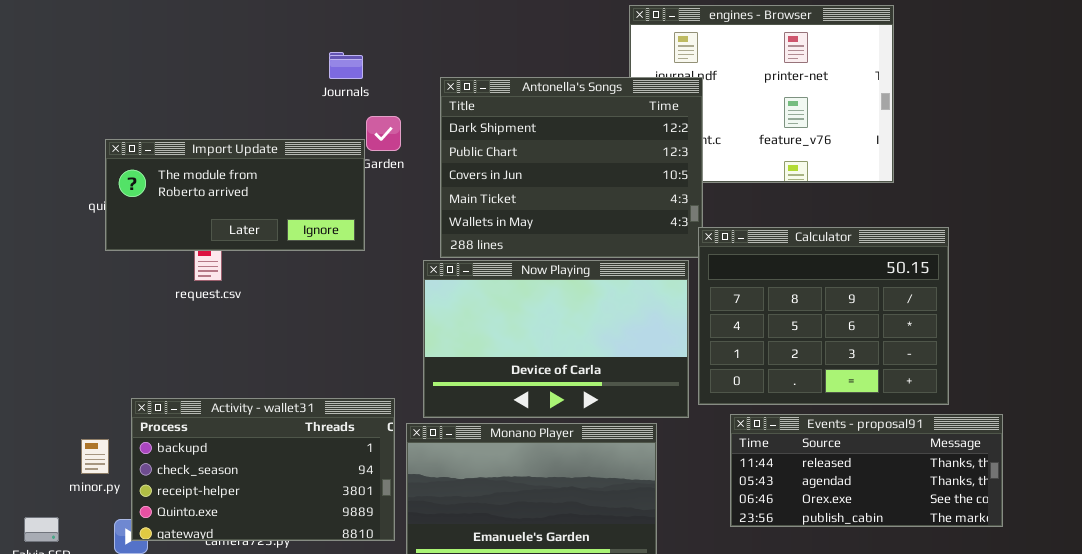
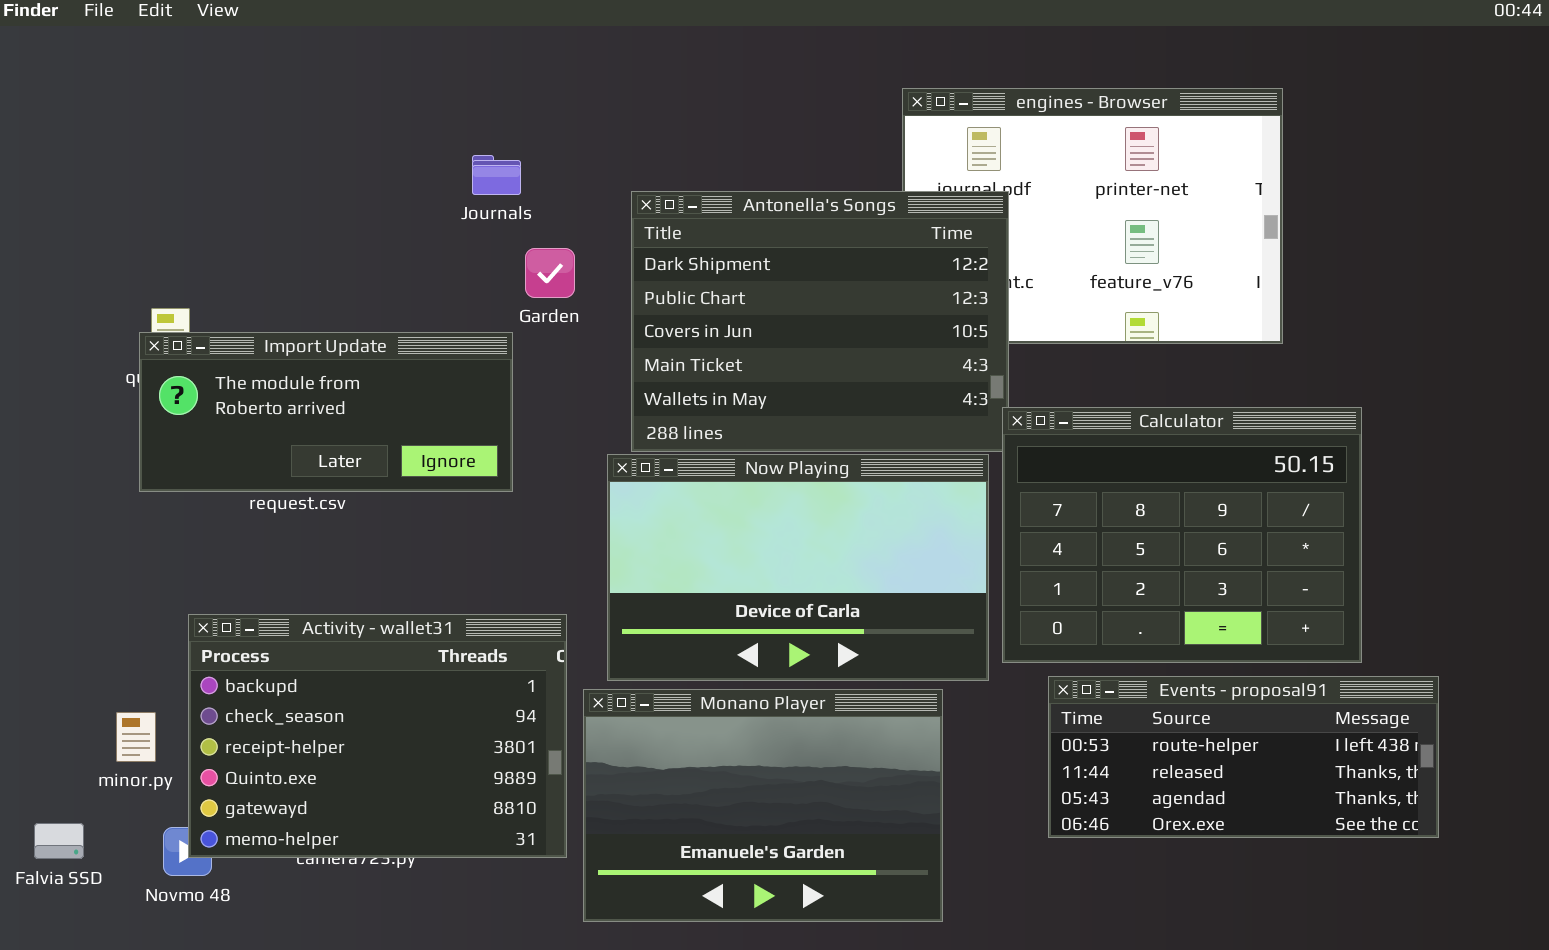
Import Update: [105,139,365,251] -> [139,332,513,492], moved
Activity - wallet31: [131,398,395,541] -> [188,614,567,858], resized
Events - proposal91: [730,414,1003,527] -> [1048,676,1439,838], scrolled up 1 row

